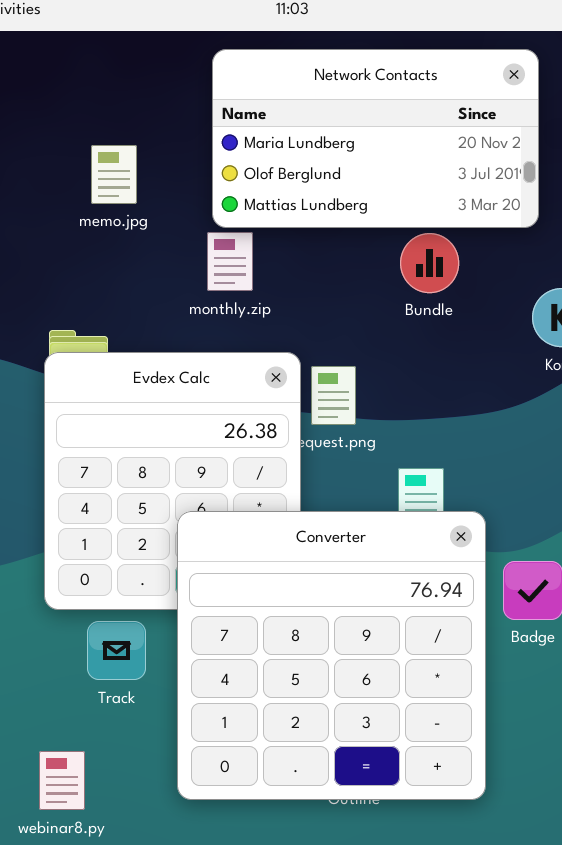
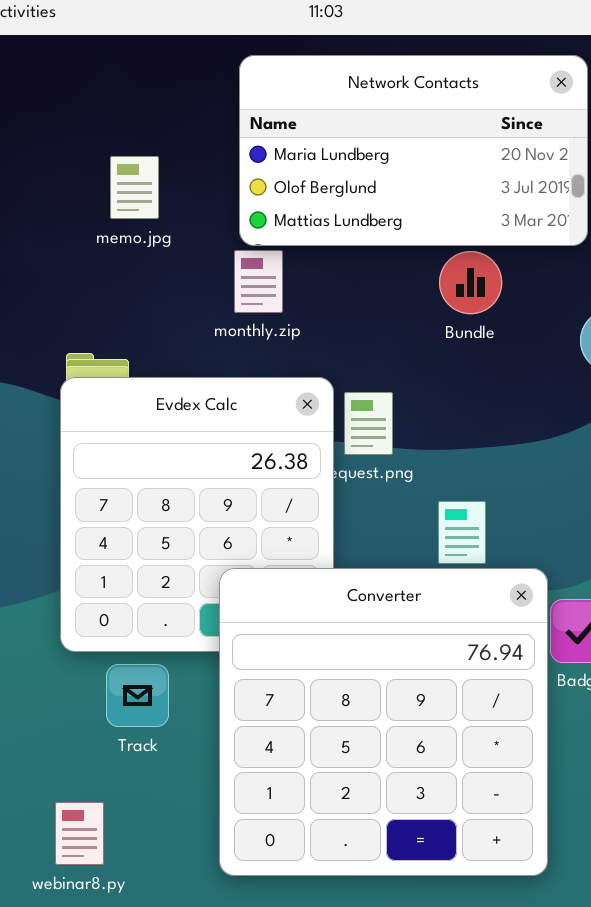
Converter: [177,511,486,800] -> [219,568,548,876], moved

